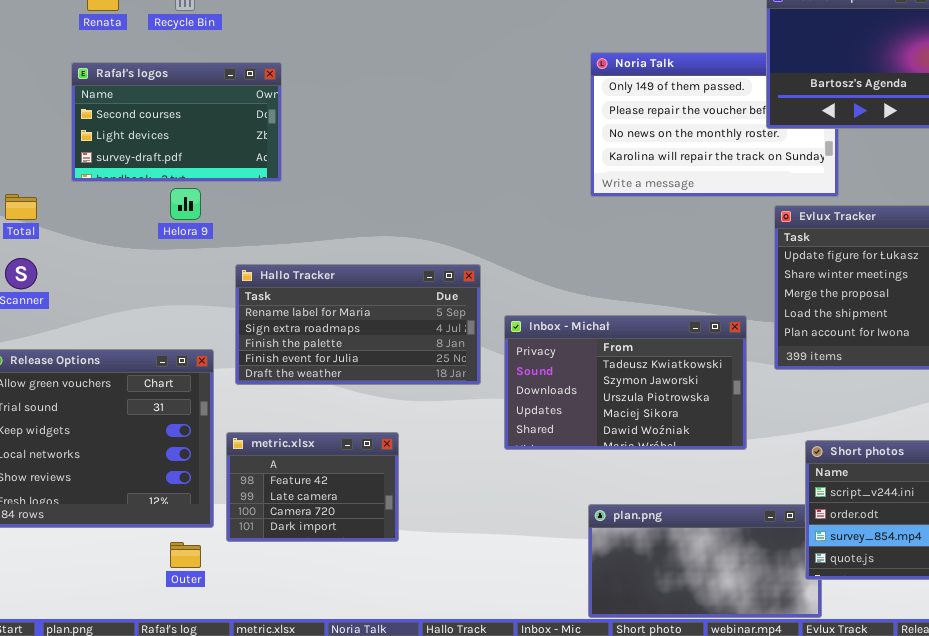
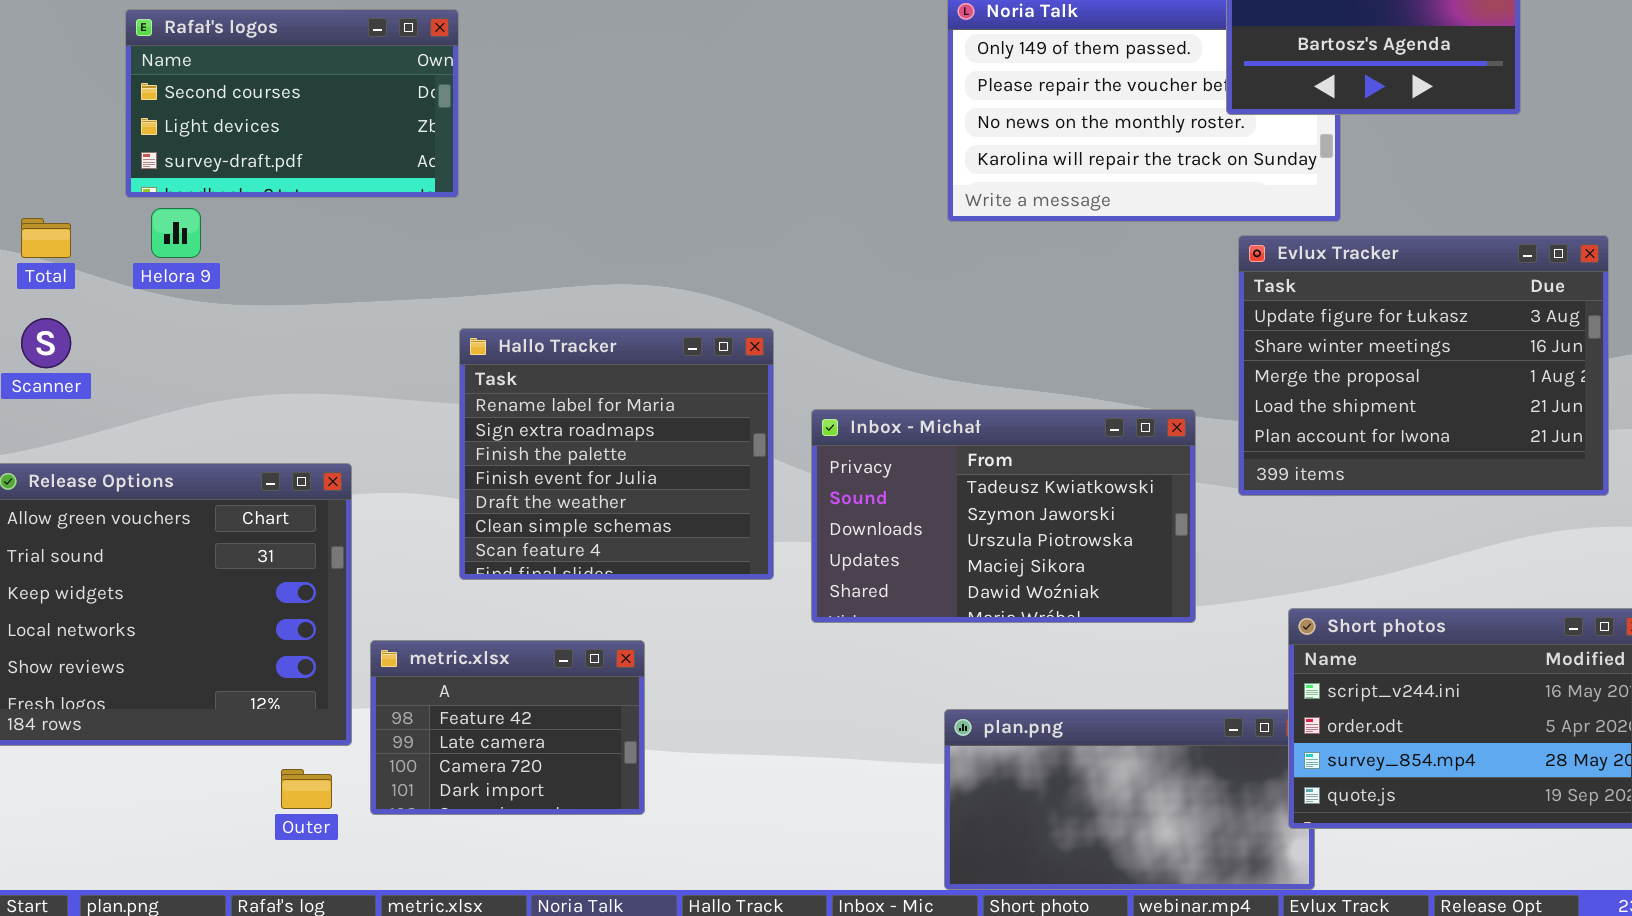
Helora 9: [170,188,201,220] -> [151,208,201,258], moved
Hallo Tracker: [235,264,481,385] -> [459,328,774,580], resized
metric.xlsx: [226,432,399,542] -> [370,640,645,815], moved

